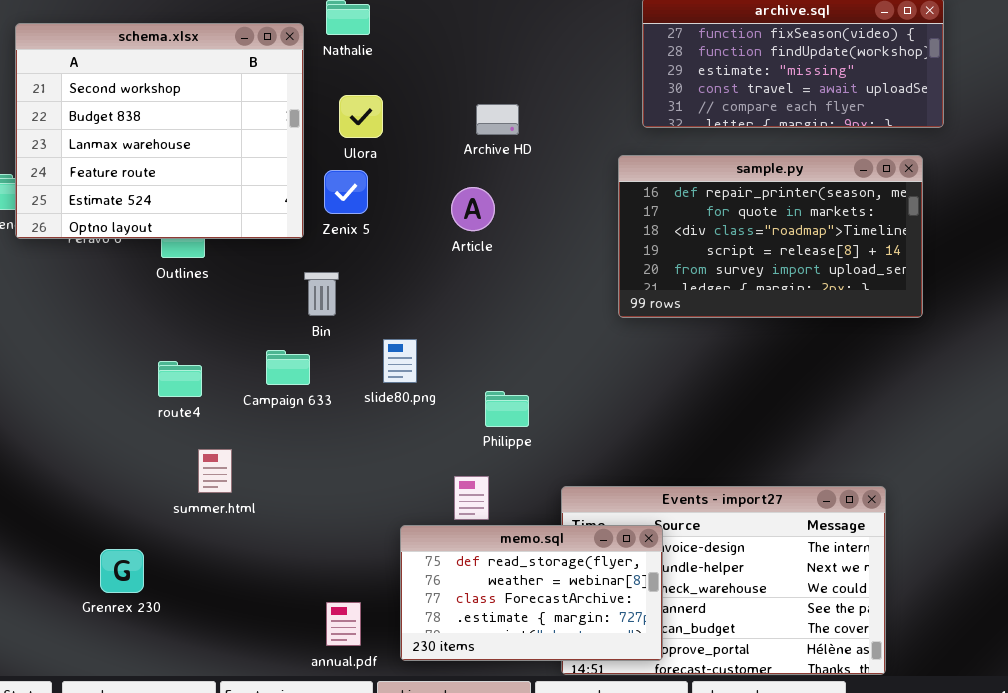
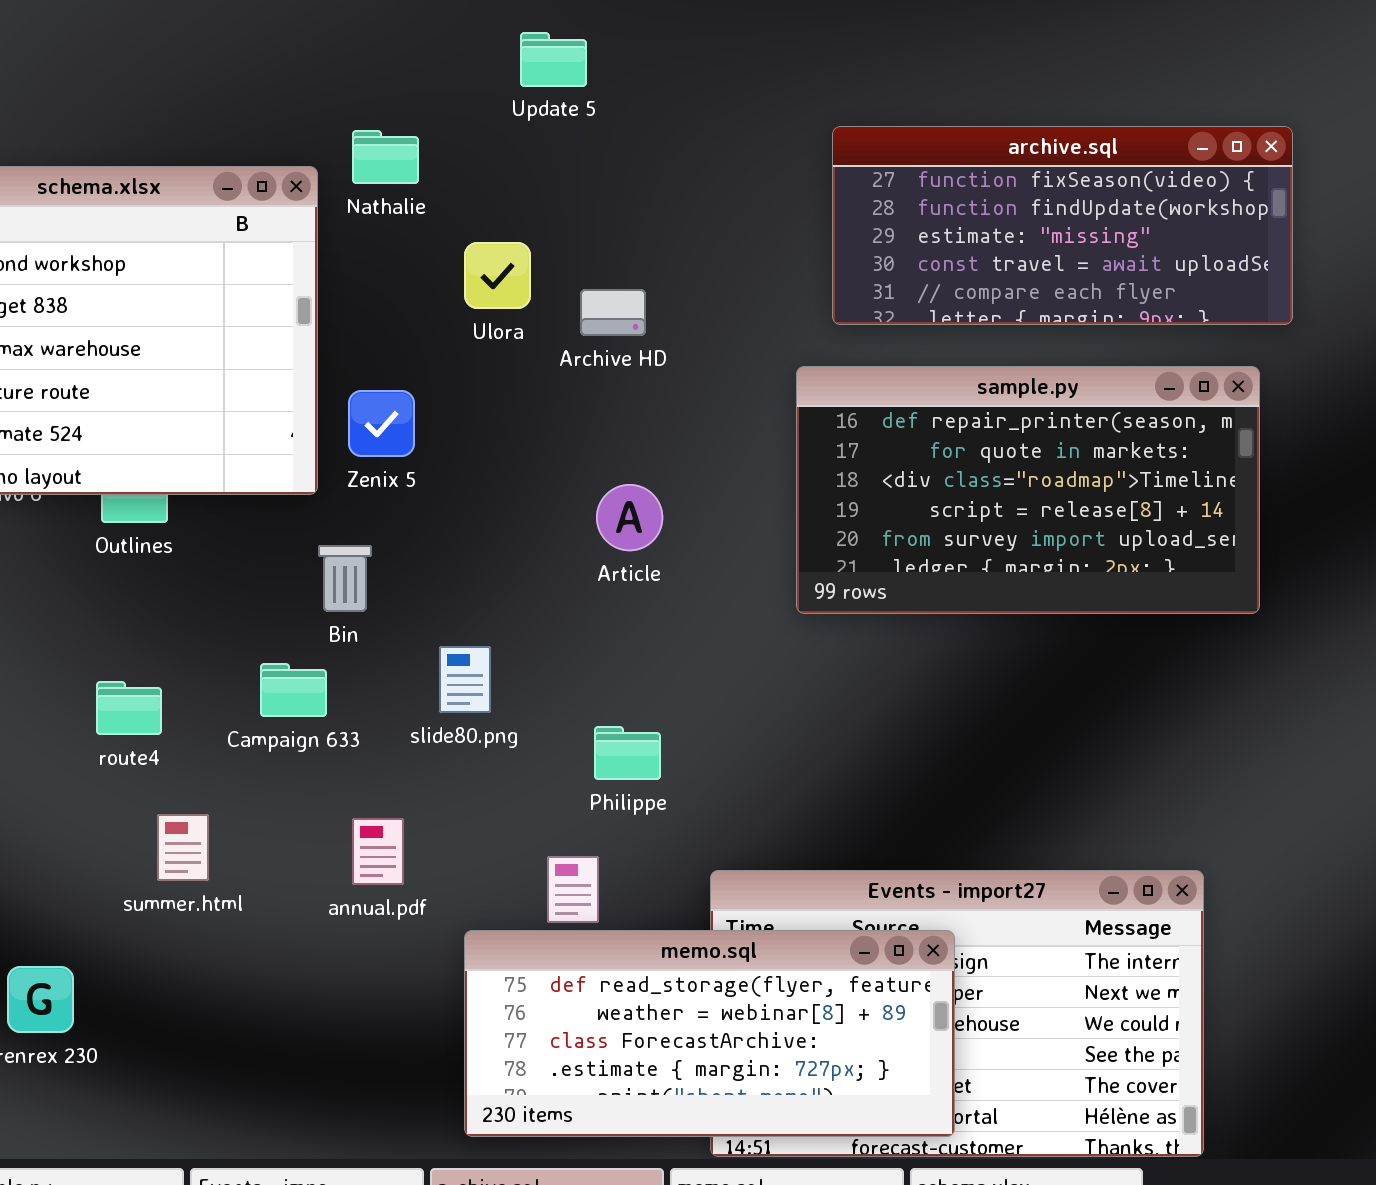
Ulora: [339,95,383,138] -> [464,242,531,309], moved
Article: [451,187,495,231] -> [596,484,663,551], moved
memo.sql: [400,525,663,661] -> [464,930,955,1137], resized
annual.pdf: [326,602,361,646] -> [352,818,404,885], moved

